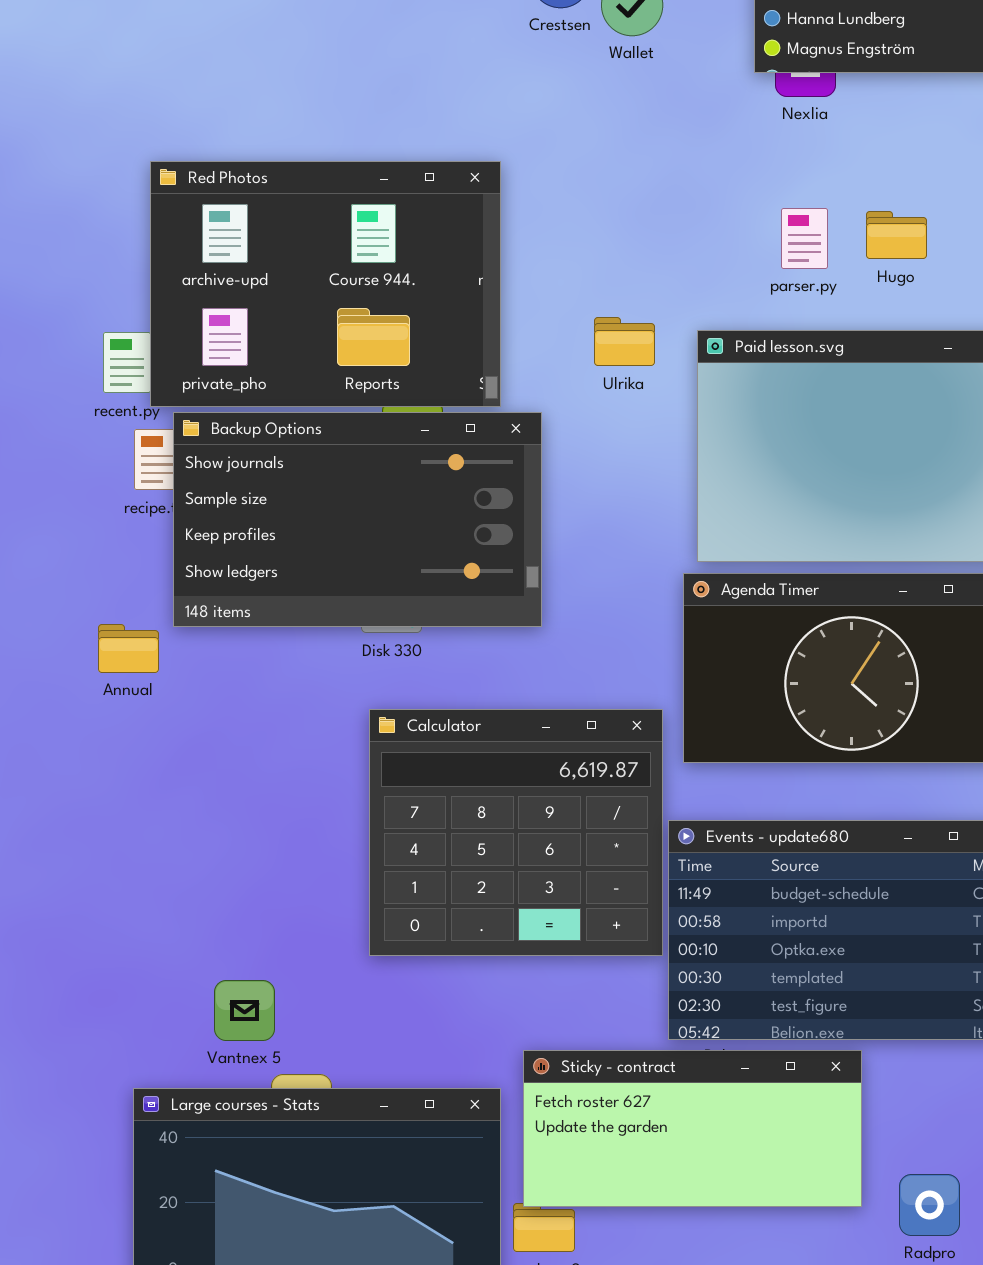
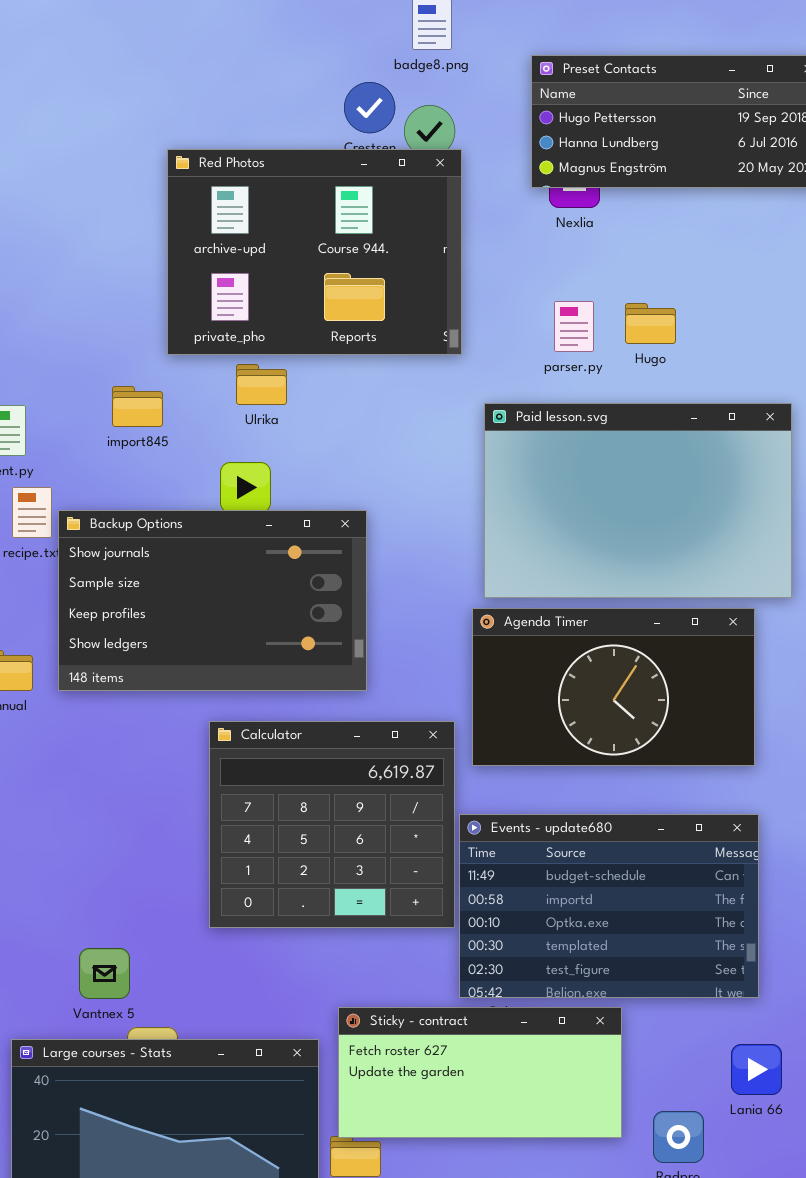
Red Photos: [150,161,501,407] -> [167,149,462,355], moved
Ulrika: [594,317,655,366] -> [236,364,287,405], moved
Backup Options: [173,412,542,627] -> [58,510,367,691], moved

